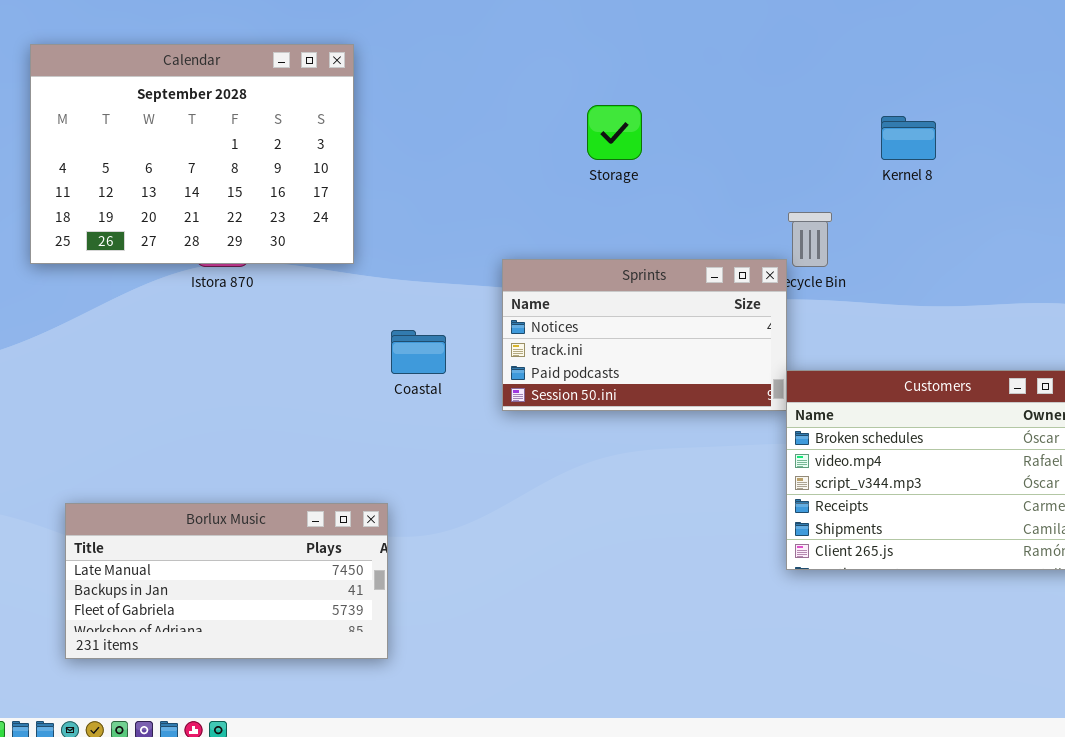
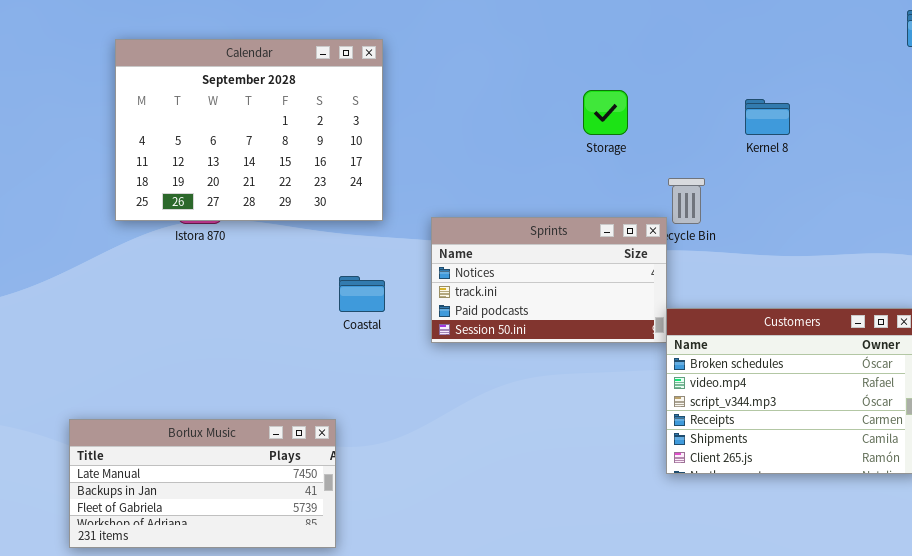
Calendar: [30,44,354,264] -> [115,39,383,221], moved
Storage: [587,105,642,160] -> [583,90,628,135], moved

